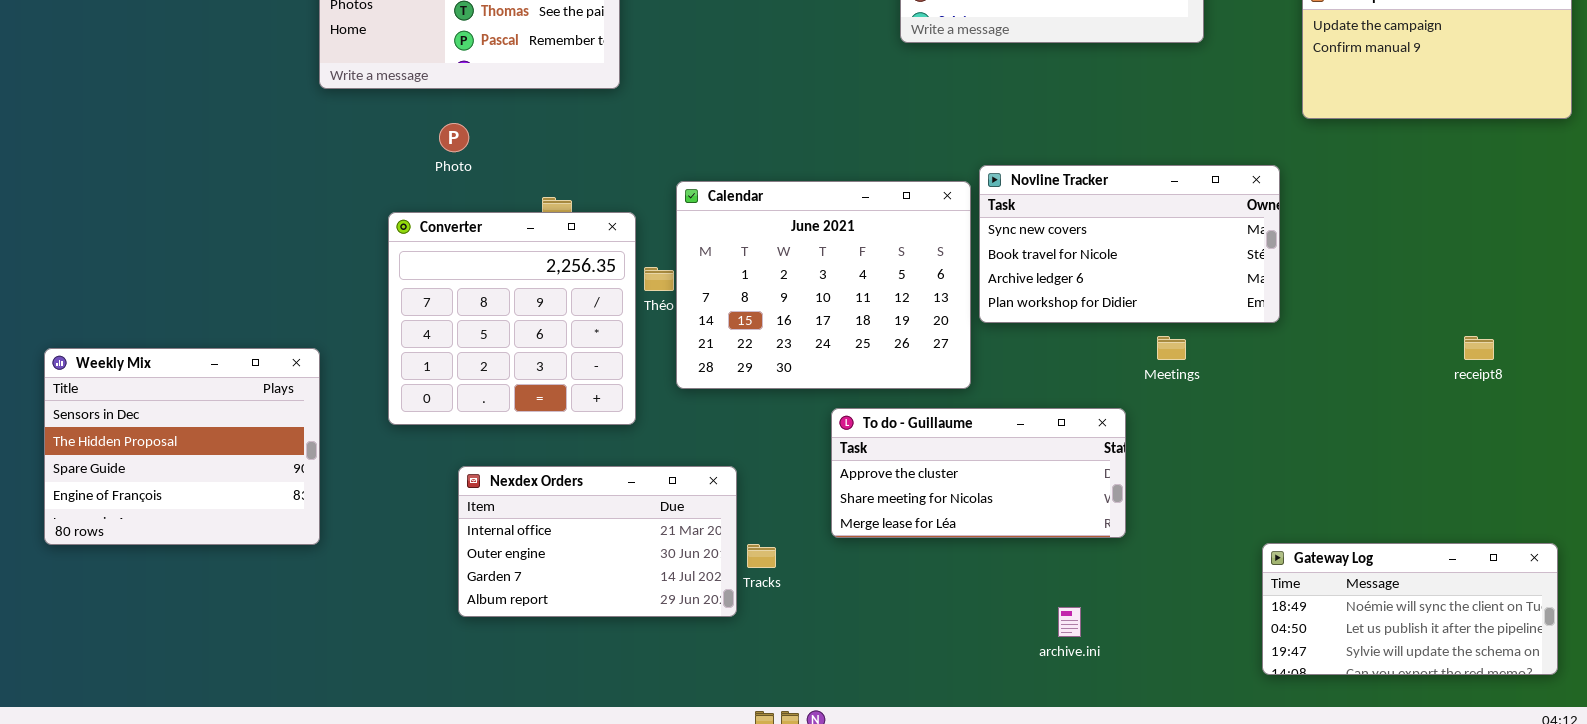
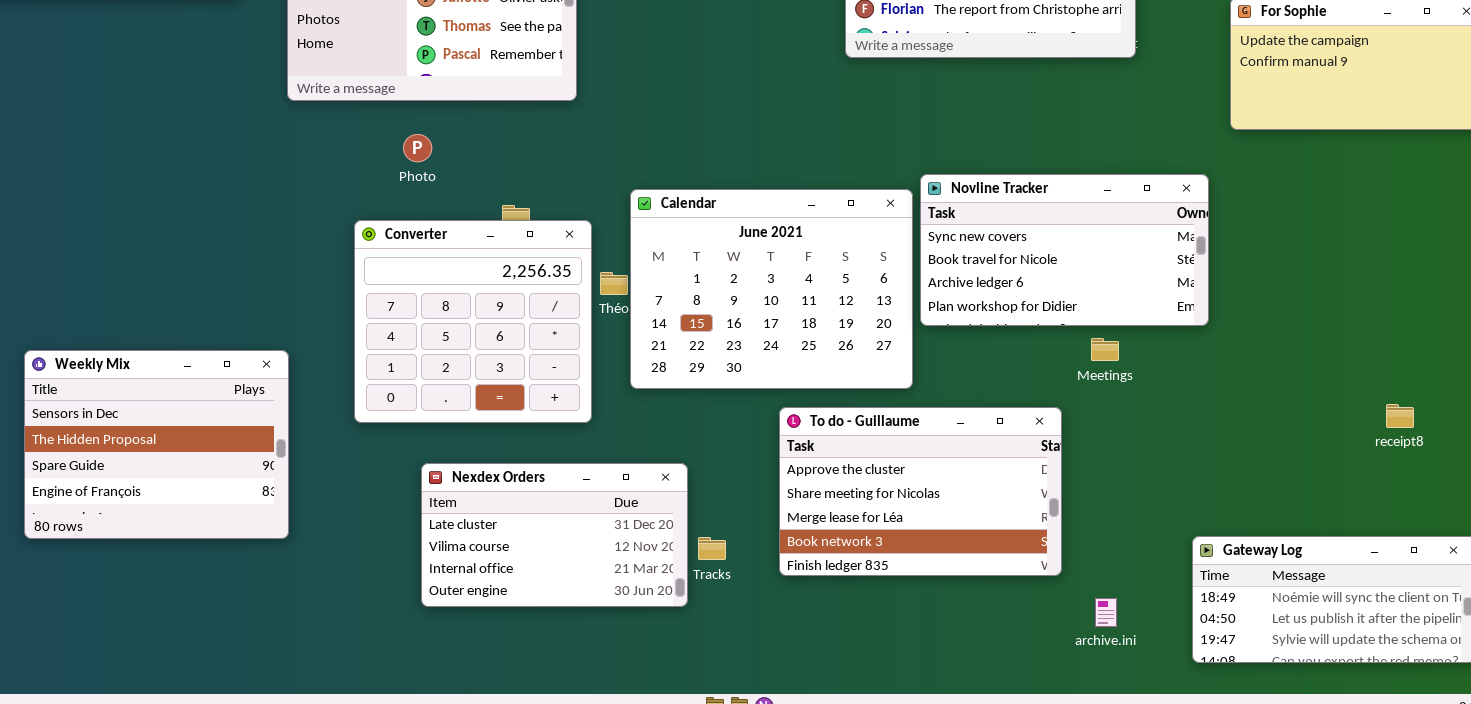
receipt8: [1464,336,1494,360] -> [1386,404,1414,428], moved
To do - Guillaume: [831,408,1126,538] -> [779,407,1062,576], resized
Nexdex Orders: [458,466,737,617] -> [421,463,688,607], scrolled up 2 rows
archive.ini: [1058,607,1081,637] -> [1095,598,1117,627], moved

